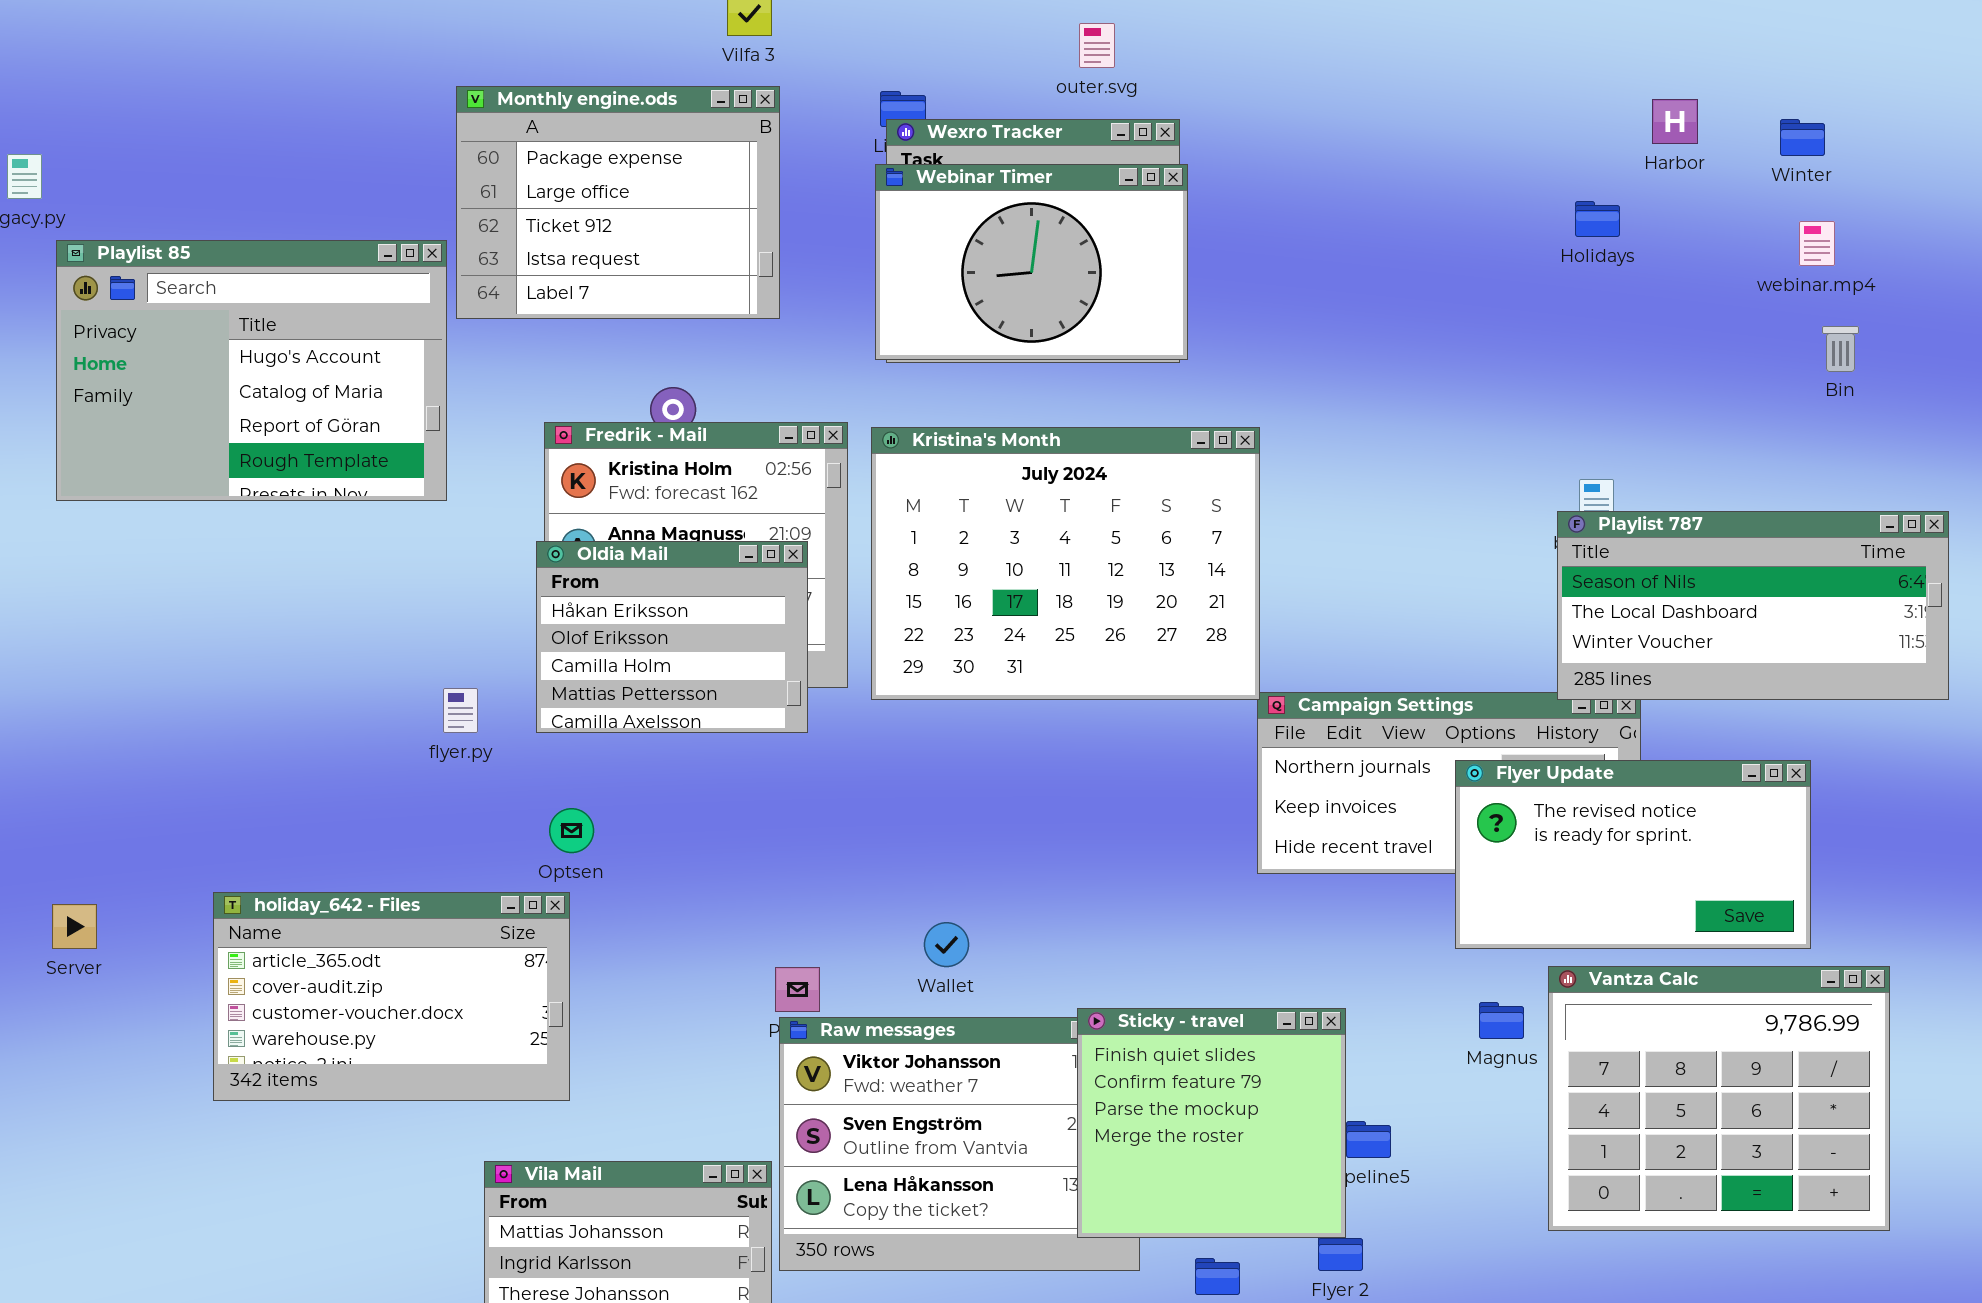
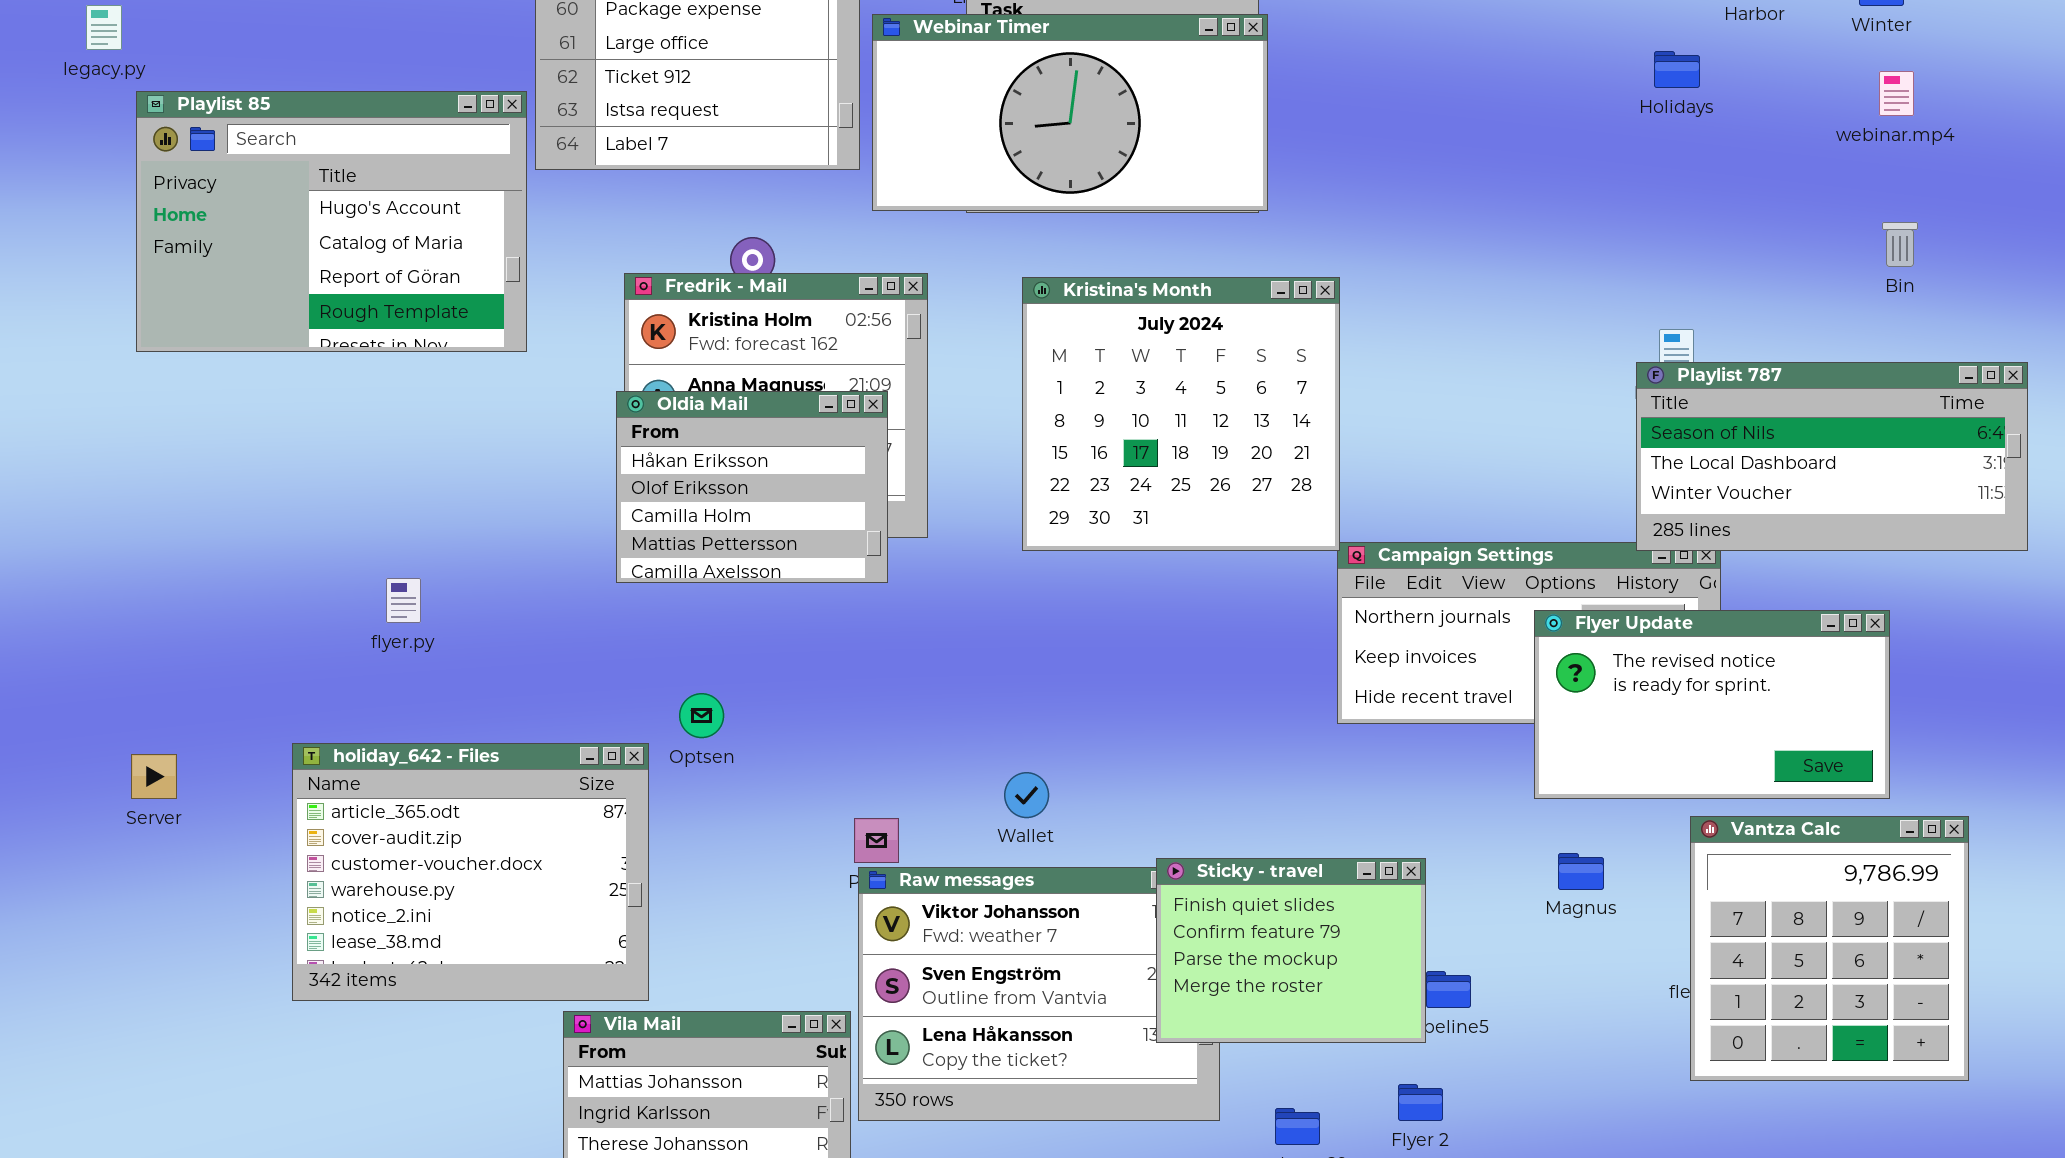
Webinar Timer: [875,164,1188,360] -> [872,14,1268,211], resized
Bin: [1822,326,1859,372] -> [1882,222,1918,267], moved
Kristina's Month: [871,427,1260,700] -> [1022,277,1340,551], resized
flyer.py: [443,688,478,733] -> [386,578,421,623], moved
Optsen: [549,808,594,853] -> [679,693,724,738], moved
holiday_642 - Files: [213,892,570,1101] -> [292,743,649,1001], resized
Vantza Calc: [1548,966,1890,1231] -> [1690,816,1969,1081], resized
Sticky - travel: [1077,1008,1346,1238] -> [1156,858,1426,1043], resized

